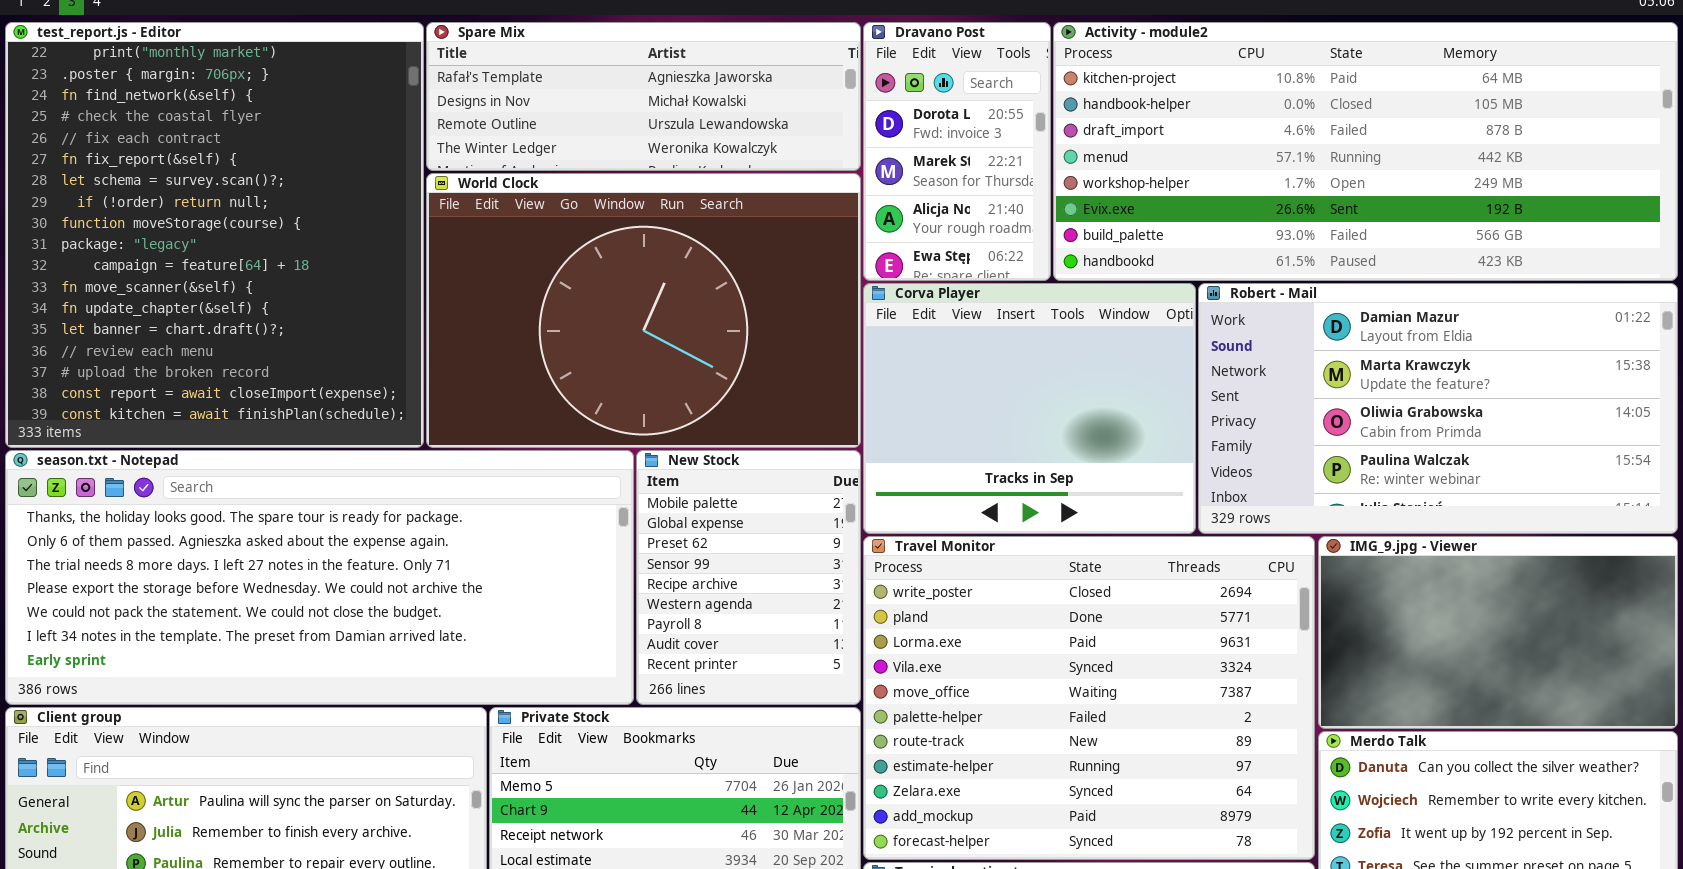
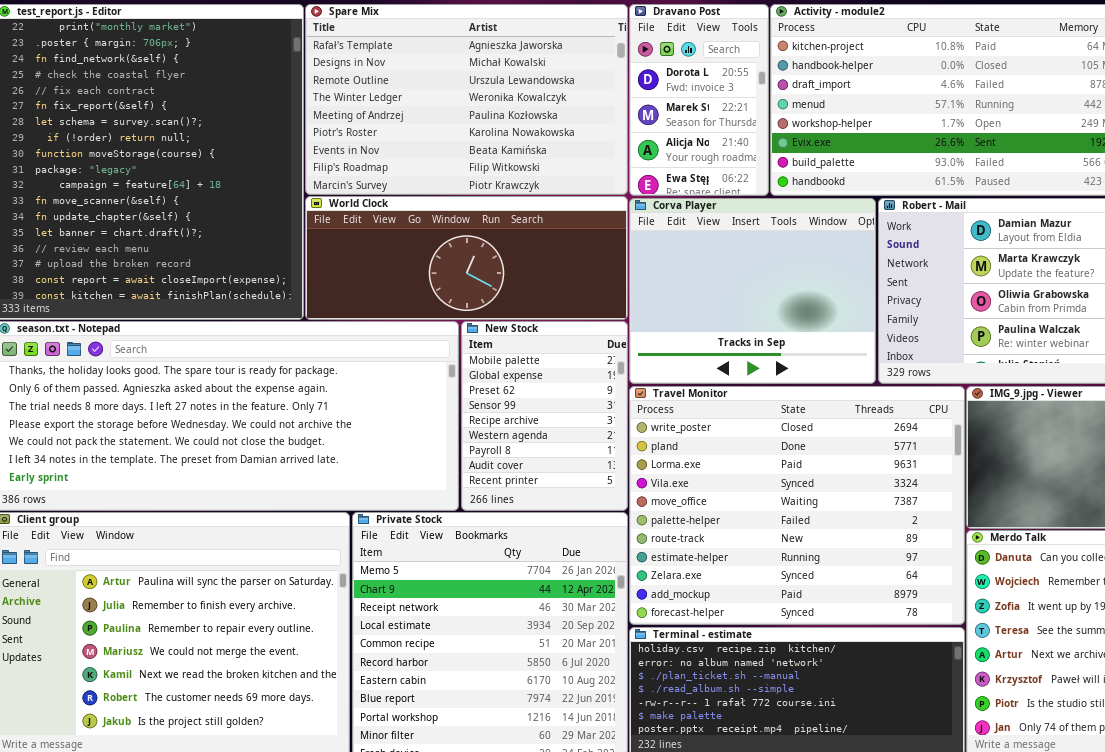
Spare Mix: [426,22,861,171] -> [305,4,628,195], resized
World Clock: [426,173,861,448] -> [305,196,628,320], resized

